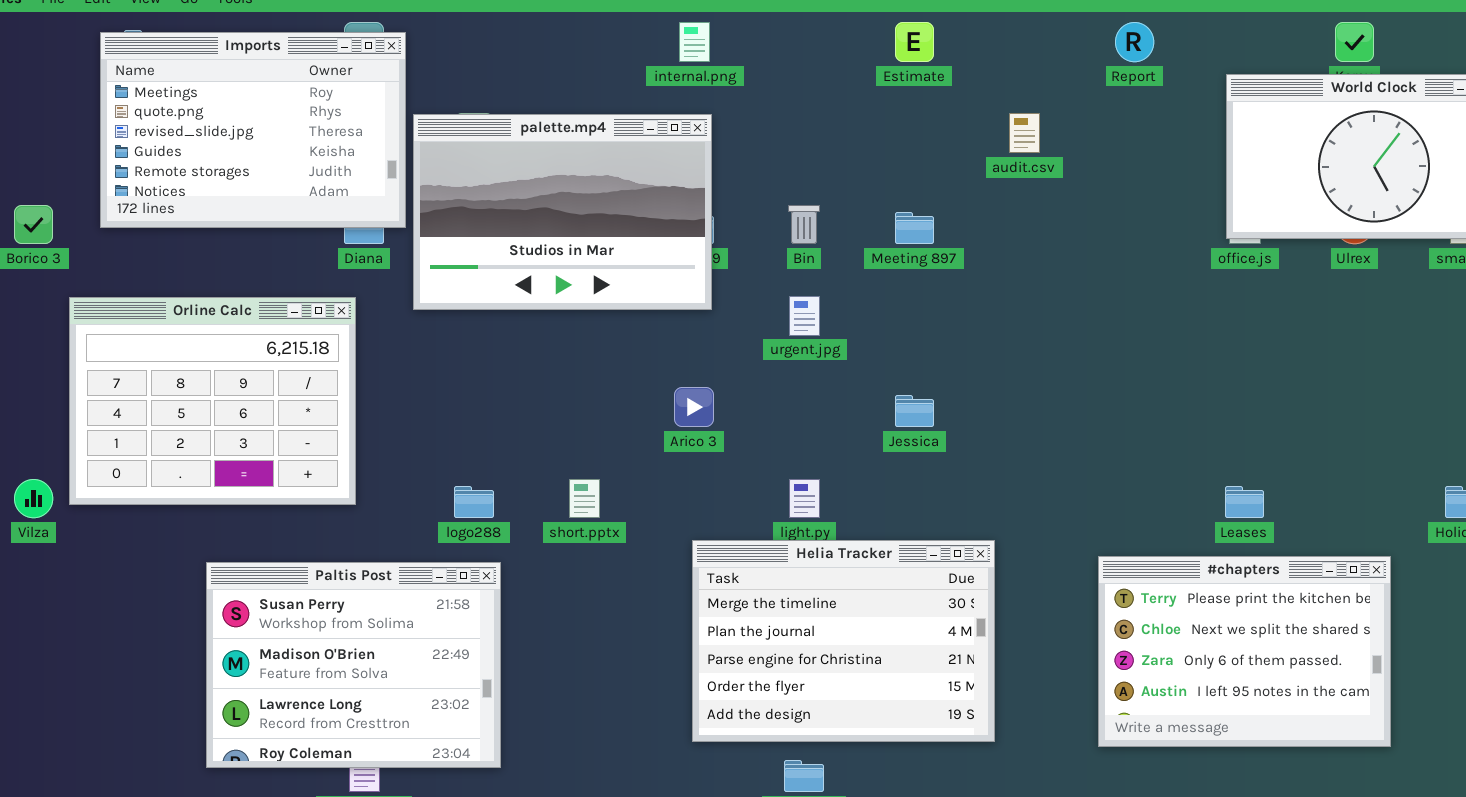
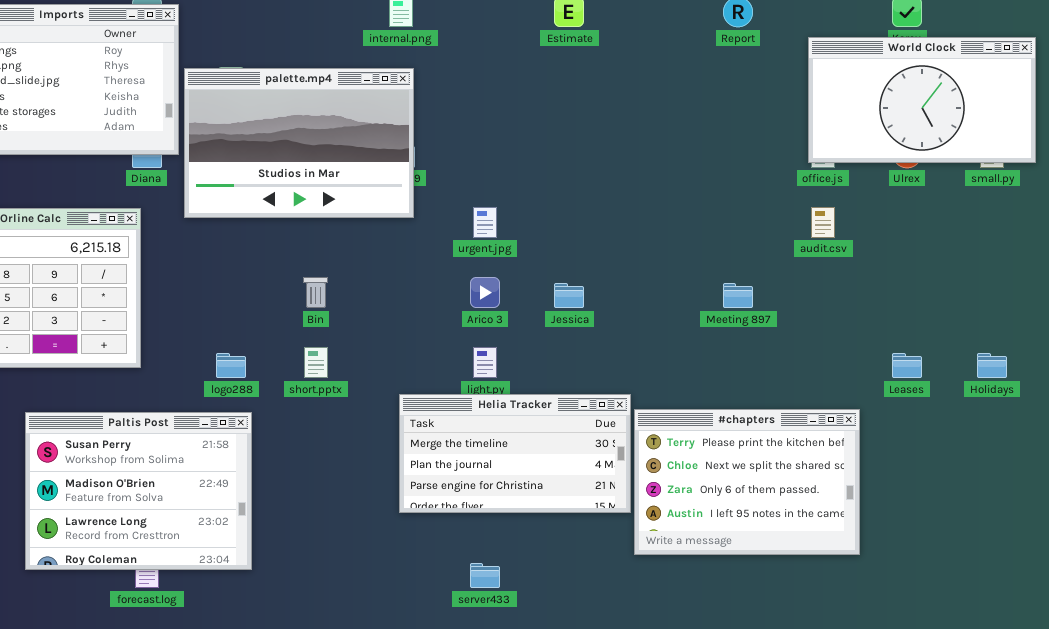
audit.csv: [1009,113,1040,153] -> [811,207,835,238], moved
Bin: [788,205,820,244] -> [303,277,328,308], moved
Meeting 897: [895,212,934,244] -> [723,283,753,308], moved
Arico 3: [674,387,714,427] -> [470,277,500,308], moved
Leases: [1225,486,1264,518] -> [892,353,922,378], moved
Helia Tracker: [692,540,995,742] -> [399,394,631,513], resized
#chapters: [1098,556,1391,747] -> [634,409,860,555], moved

